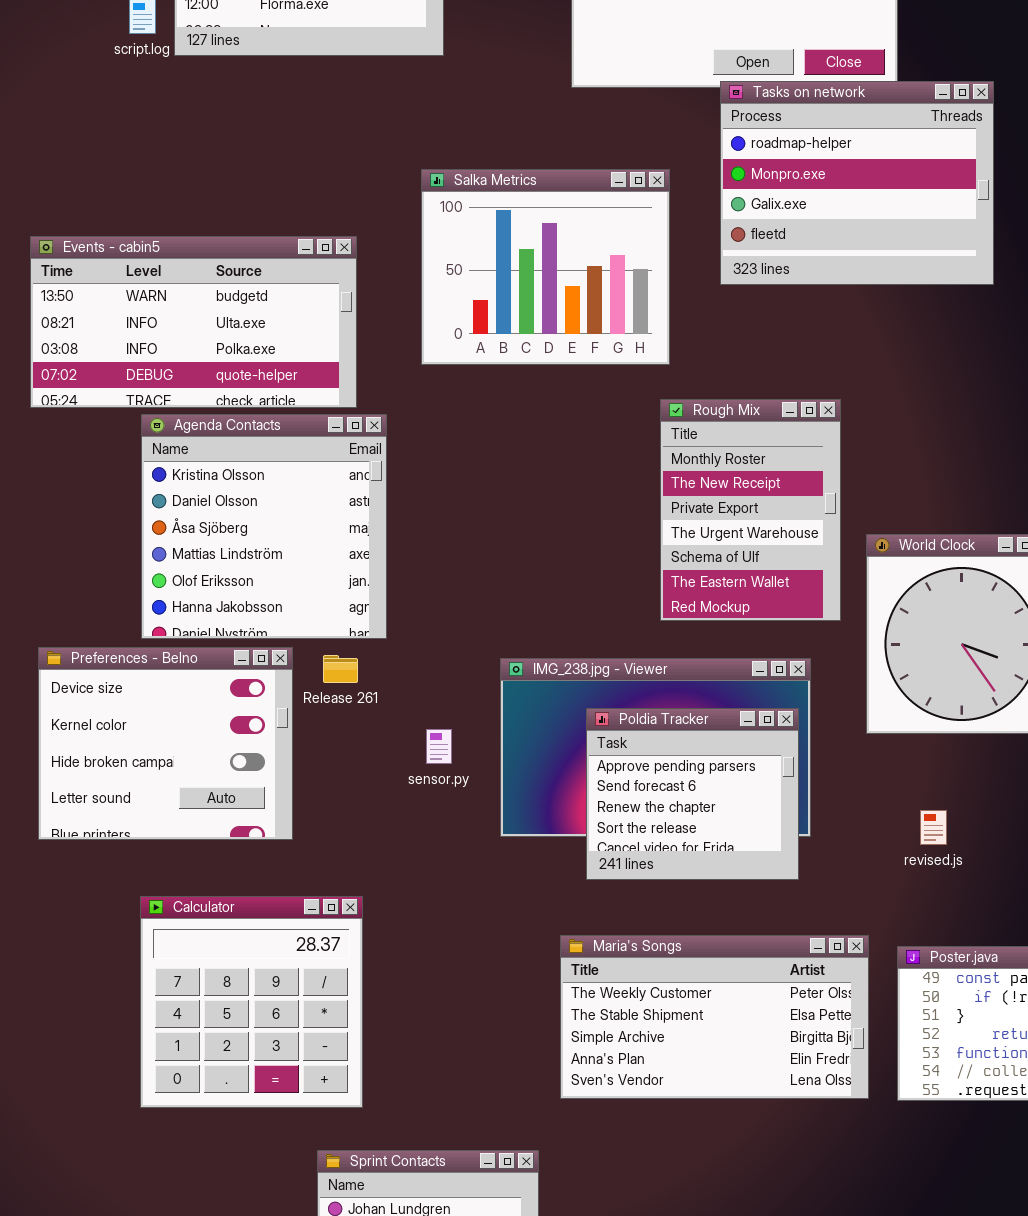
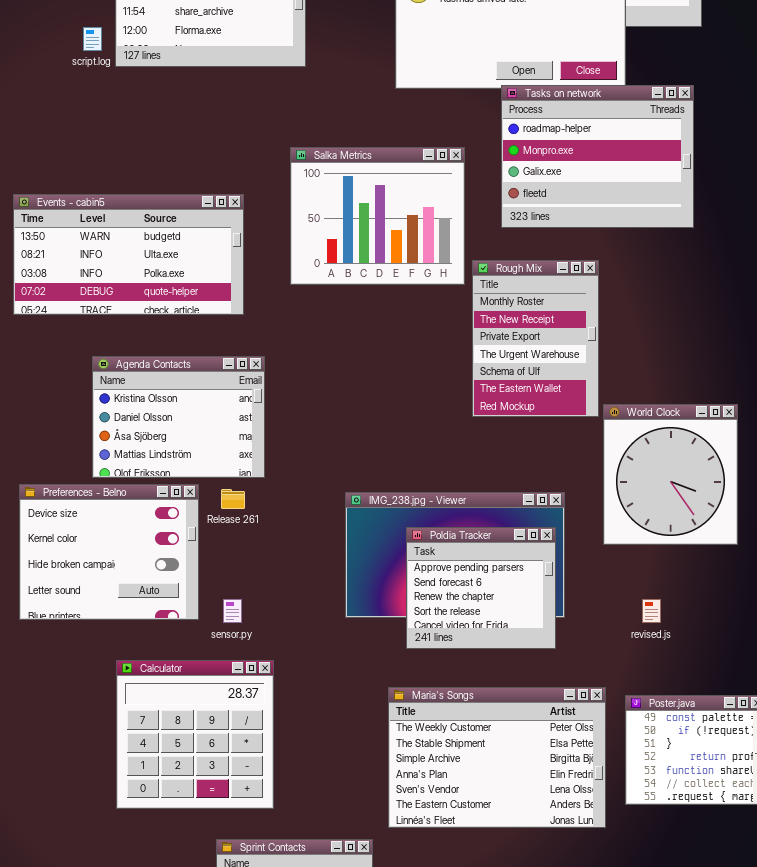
Rough Mix: [660,399,841,621] -> [472,260,599,417], moved
Agenda Contacts: [141,414,387,639] -> [92,356,265,478], resized
sensor.py: [426,729,452,764] -> [223,599,242,623], moved
Calculator: [140,896,363,1108] -> [116,660,274,809], moved
Maria's Songs: [560,935,869,1099] -> [388,687,606,828], resized

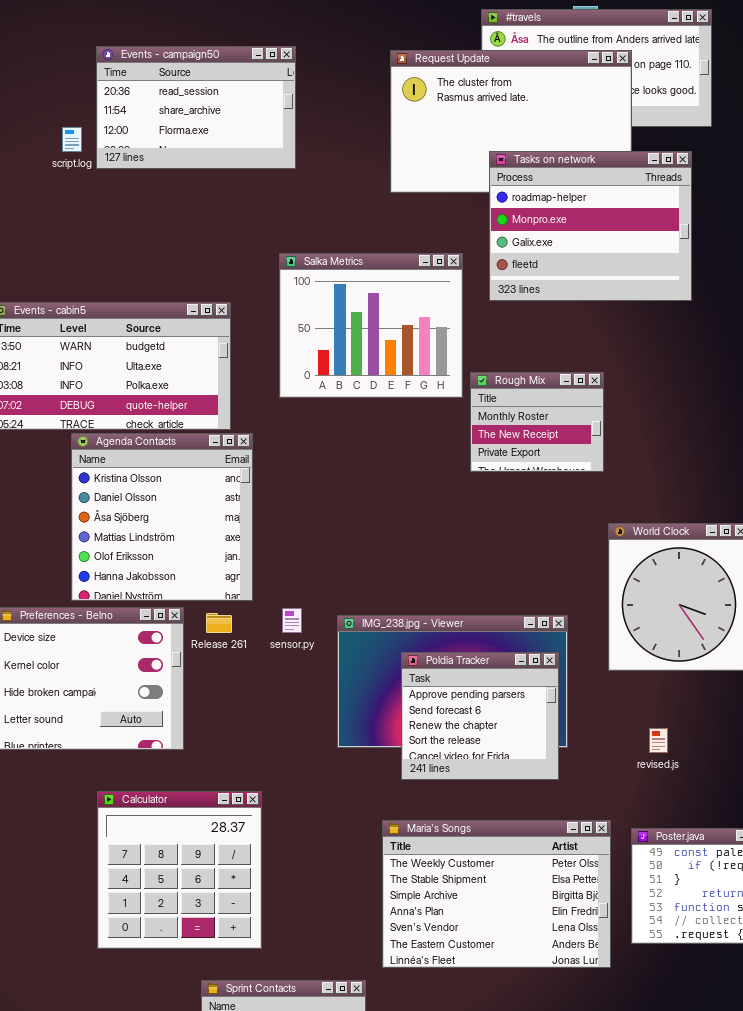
Tasks on network: [501,85,694,228] -> [489,151,692,301], moved
Rough Mix: [472,260,599,417] -> [470,372,604,472], resized
Agenda Contacts: [92,356,265,478] -> [71,433,253,601], resized
sensor.py: [223,599,242,623] -> [282,608,302,633], moved

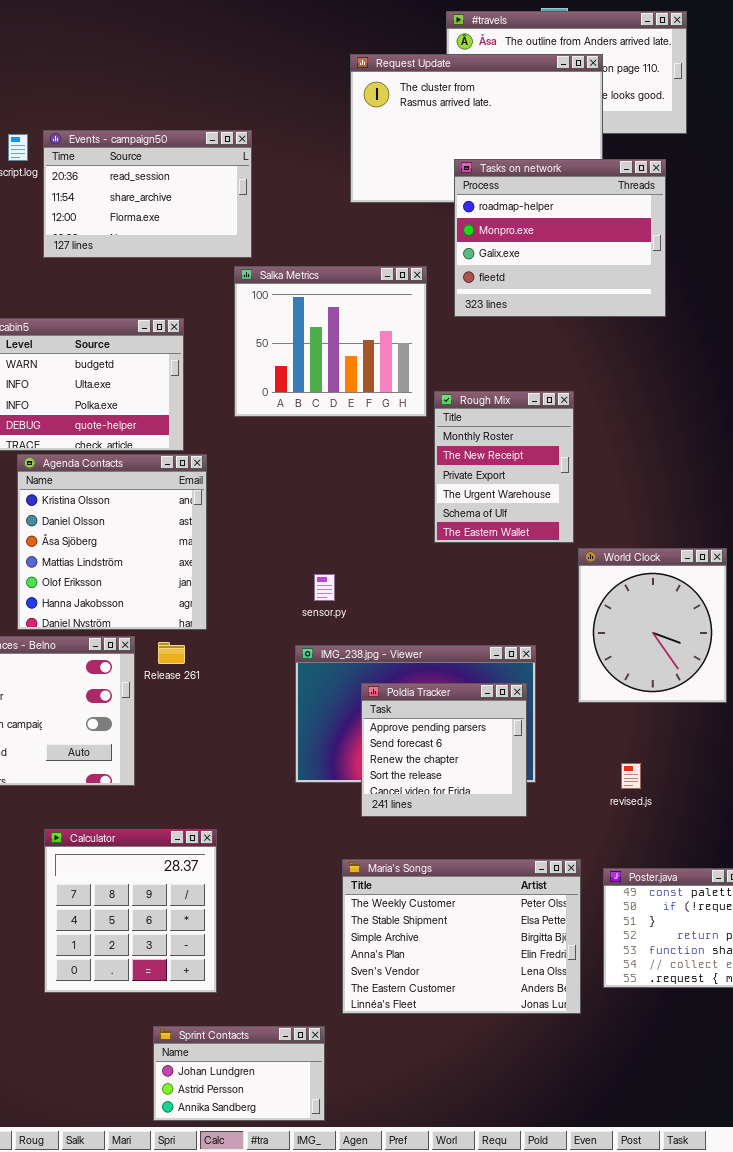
Events - campaign50: [96,46,296,169] -> [43,130,252,258], moved
Rough Mix: [470,372,604,472] -> [434,391,574,543], resized
sensor.py: [282,608,302,633] -> [314,574,335,601], moved

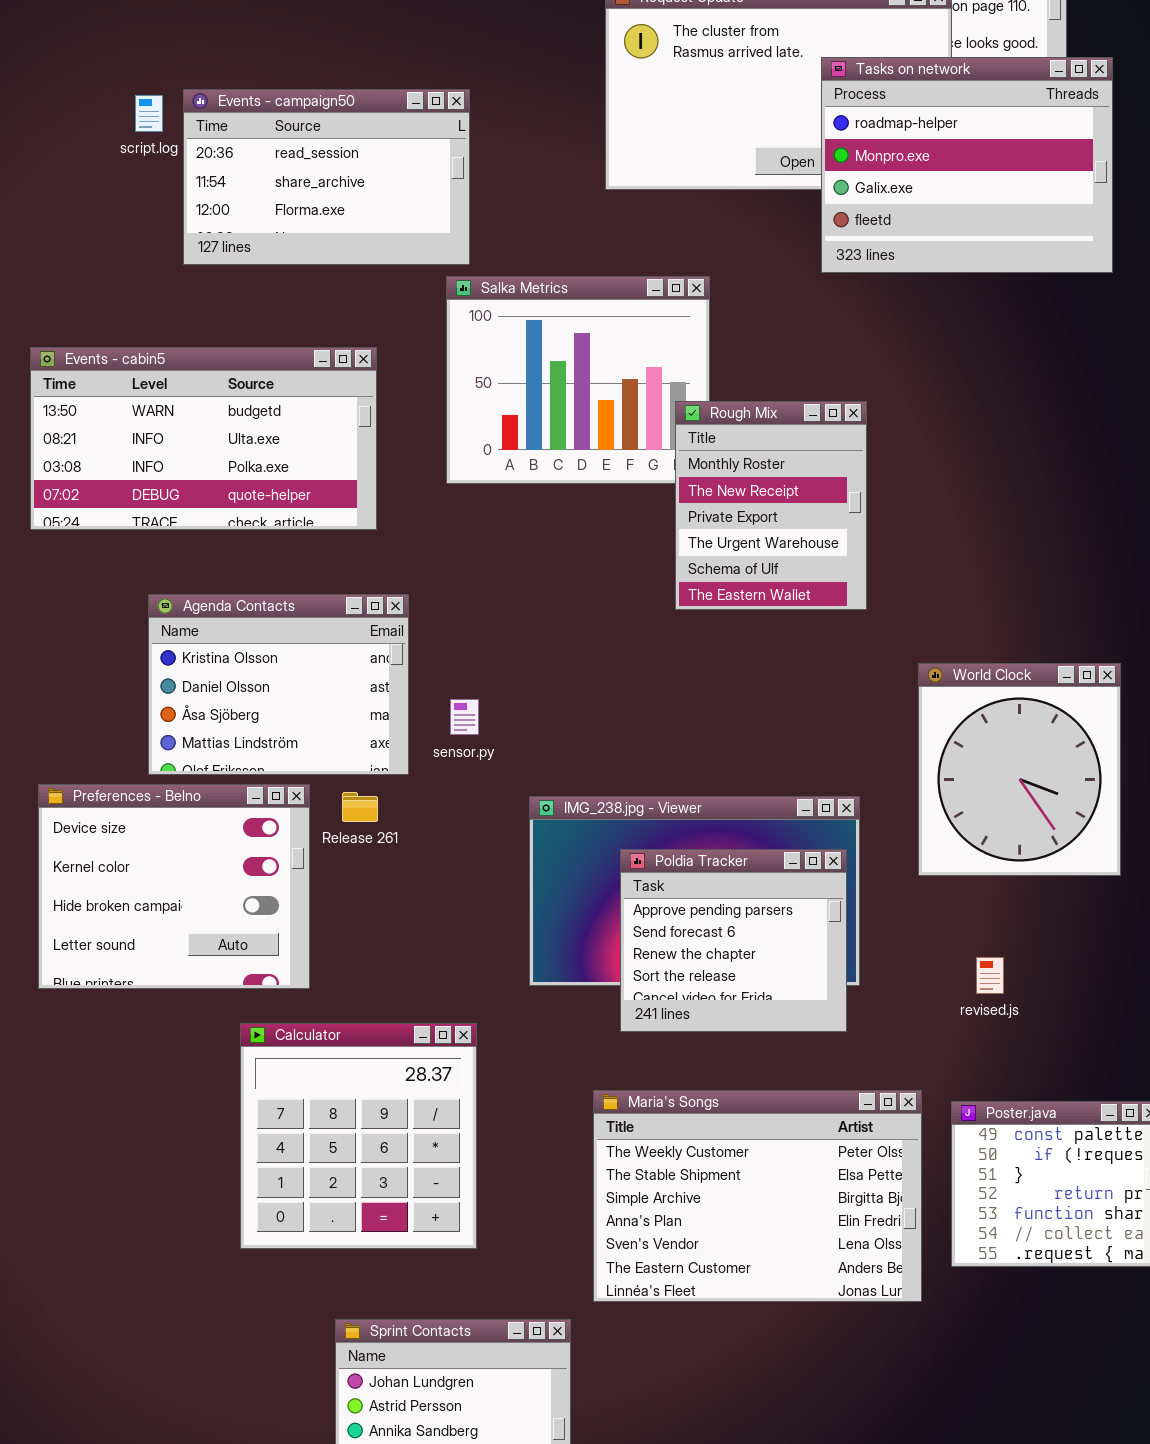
Tasks on network: [454,159,666,317] -> [821,57,1113,273], moved
Rough Mix: [434,391,574,543] -> [675,401,867,610], moved
Agenda Contacts: [17,454,207,630] -> [148,594,409,775], resized
sensor.py: [314,574,335,601] -> [450,699,479,735], moved
Calculator: [44,829,217,993] -> [240,1023,477,1249], moved

